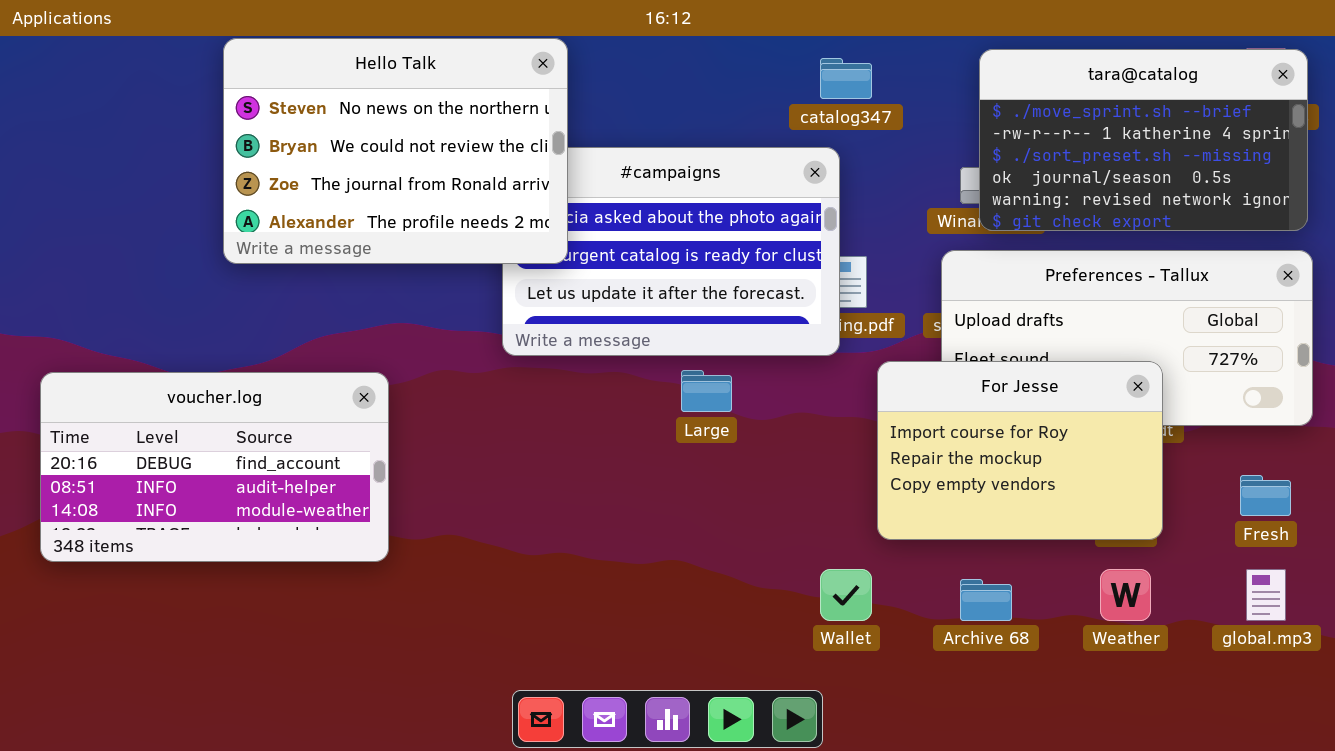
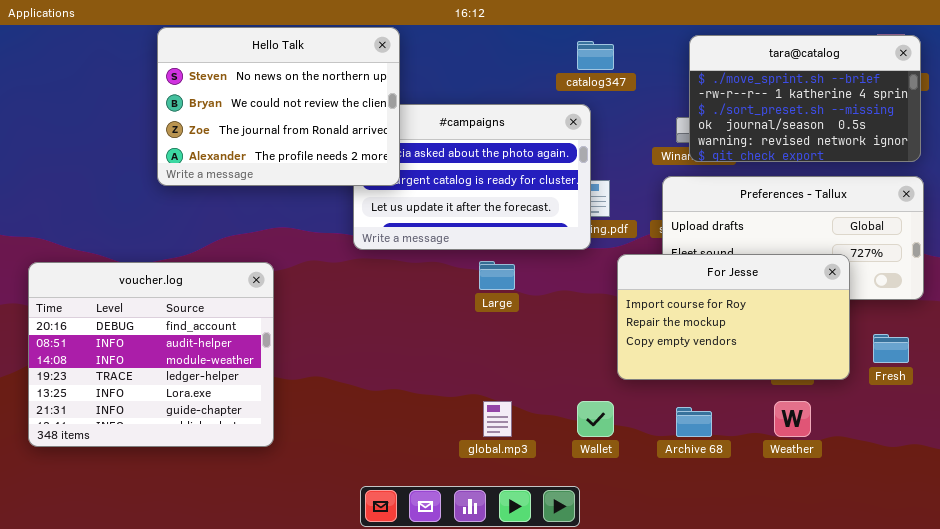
For Jesse: [877,361,1163,540] -> [617,254,850,380], resized
voucher.log: [40,372,389,562] -> [28,262,274,447], resized
global.mp3: [1246,569,1286,621] -> [483,401,512,437], moved

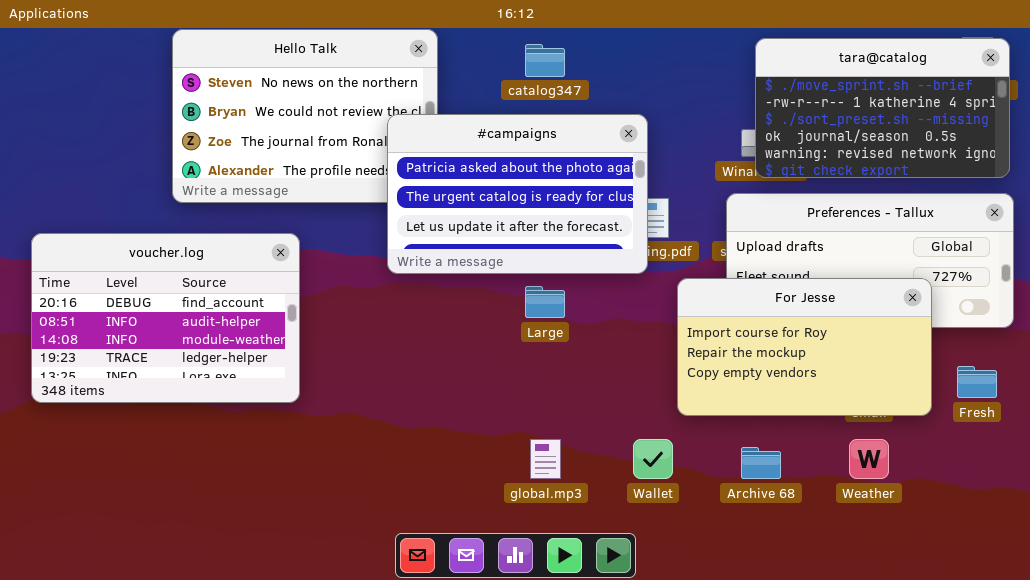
catalog347: [577,41,614,70] -> [525,44,565,77], moved
#campaigns: [353,104,591,250] -> [387,114,648,274], raised
voucher.log: [28,262,274,447] -> [31,233,300,403], moved, resized

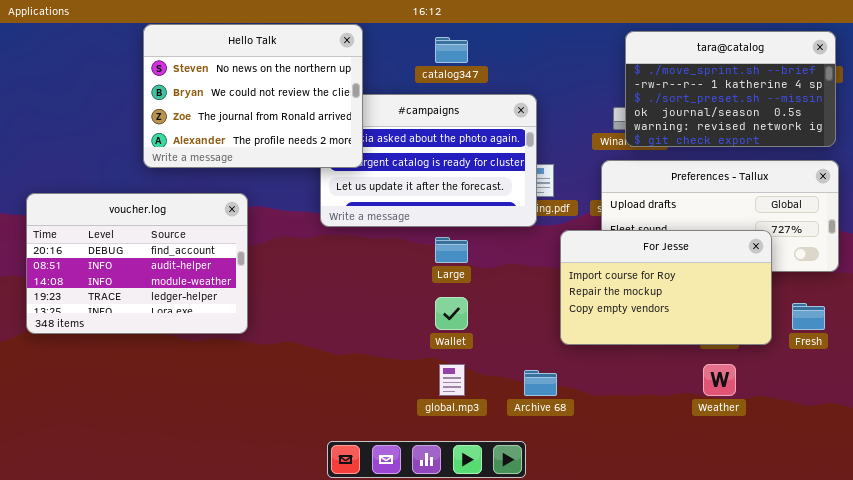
Hello Talk: [172,29,438,203] -> [143,24,363,168], raised
Wallet: [633,439,673,479] -> [435,297,468,330], moved
Archive 68: [741,447,781,479] -> [524,370,557,396], moved

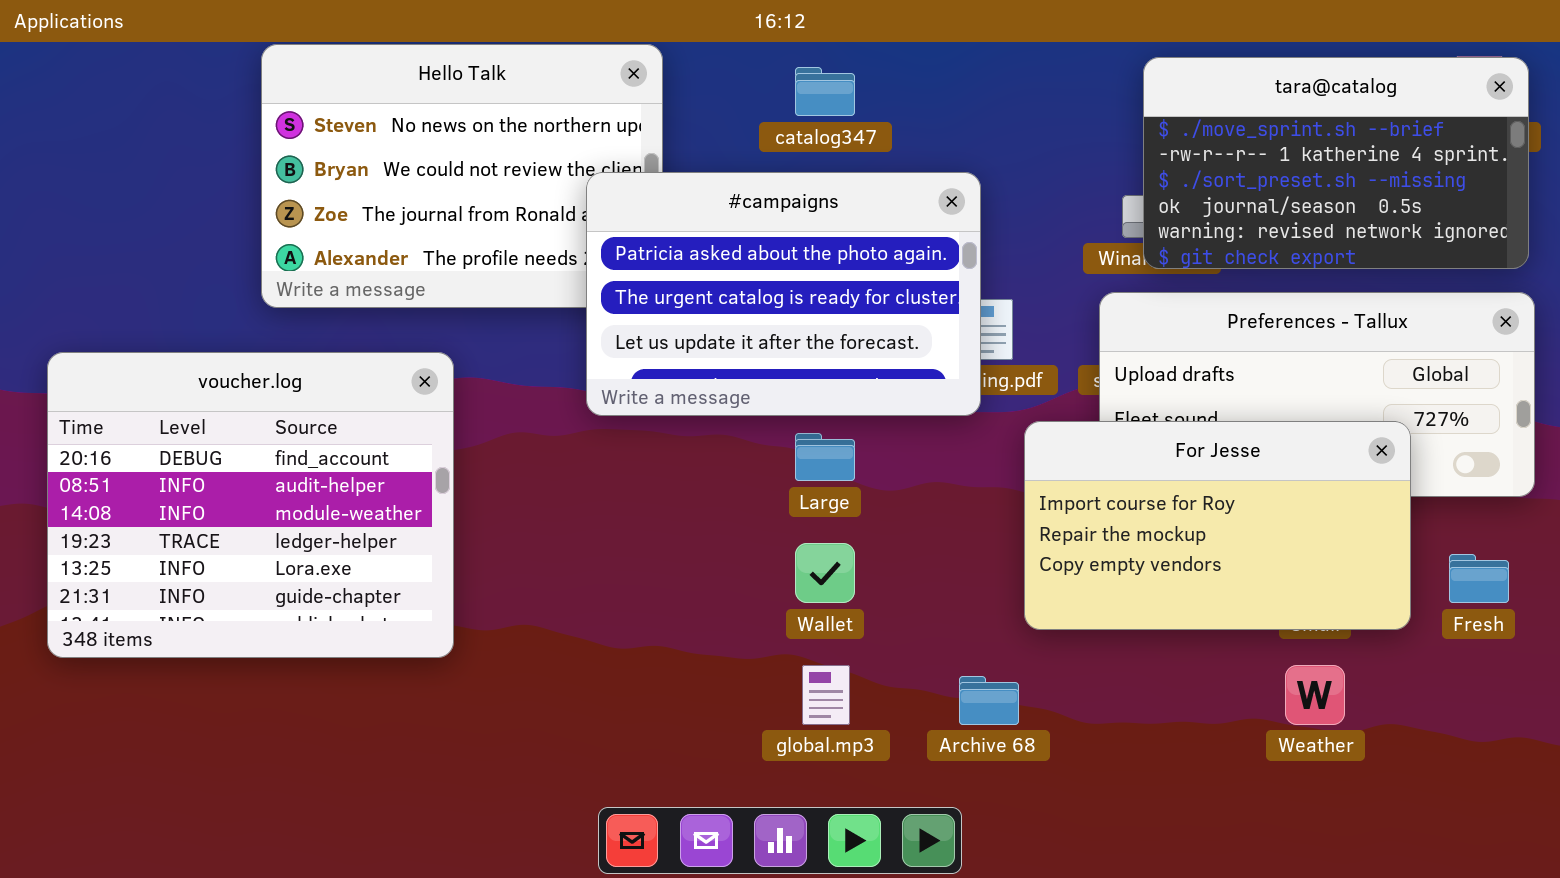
#campaigns: [320,94,537,227] -> [586,172,981,416], raised
voucher.log: [26,193,248,334] -> [47,352,454,658], resized

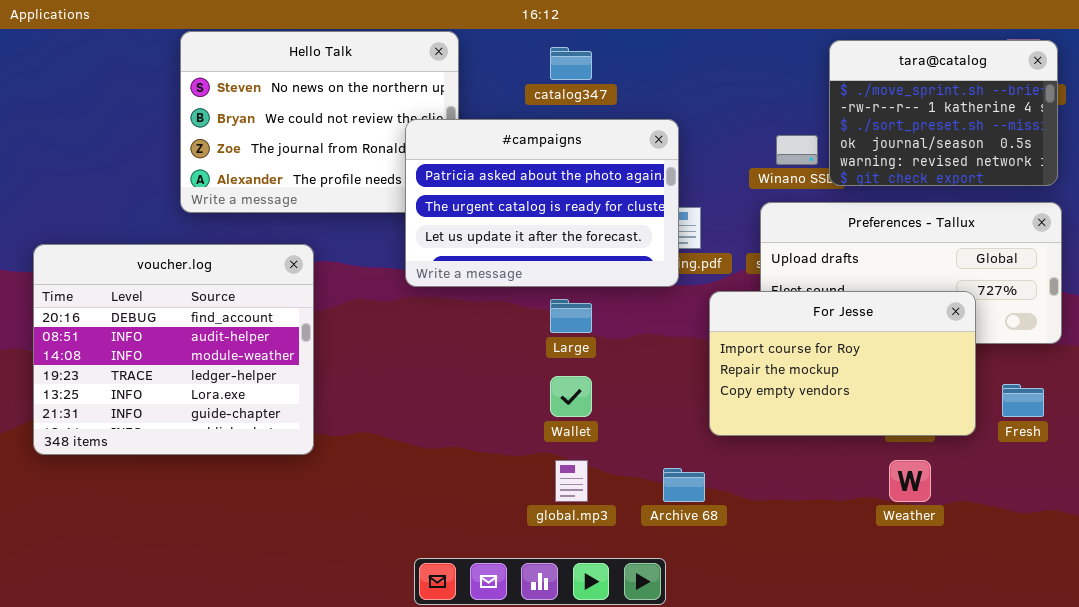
tara@catalog: [1143,57,1529,269] -> [829,40,1058,186], resized

